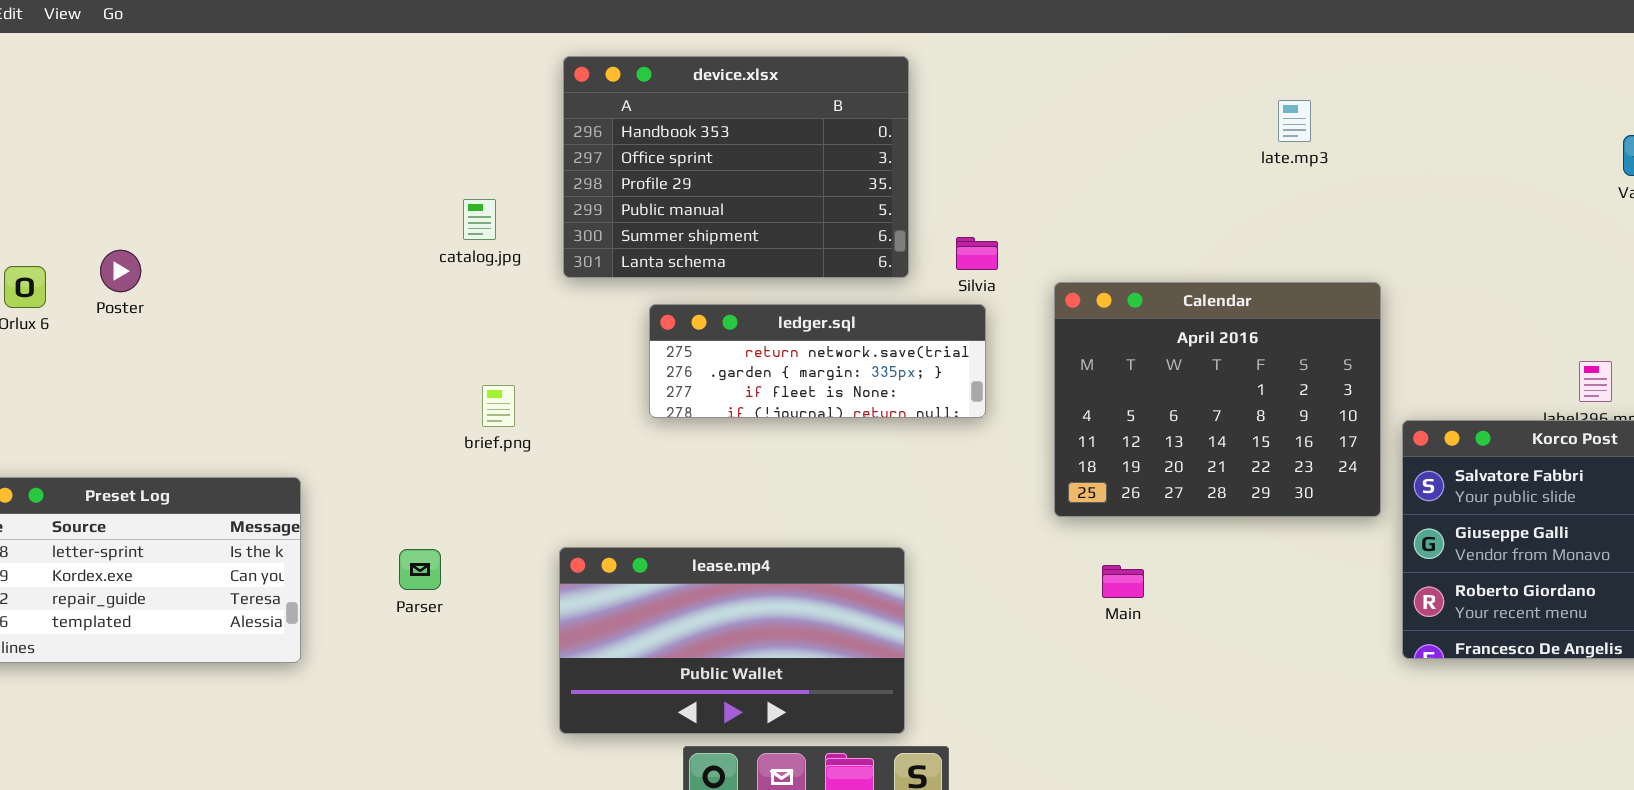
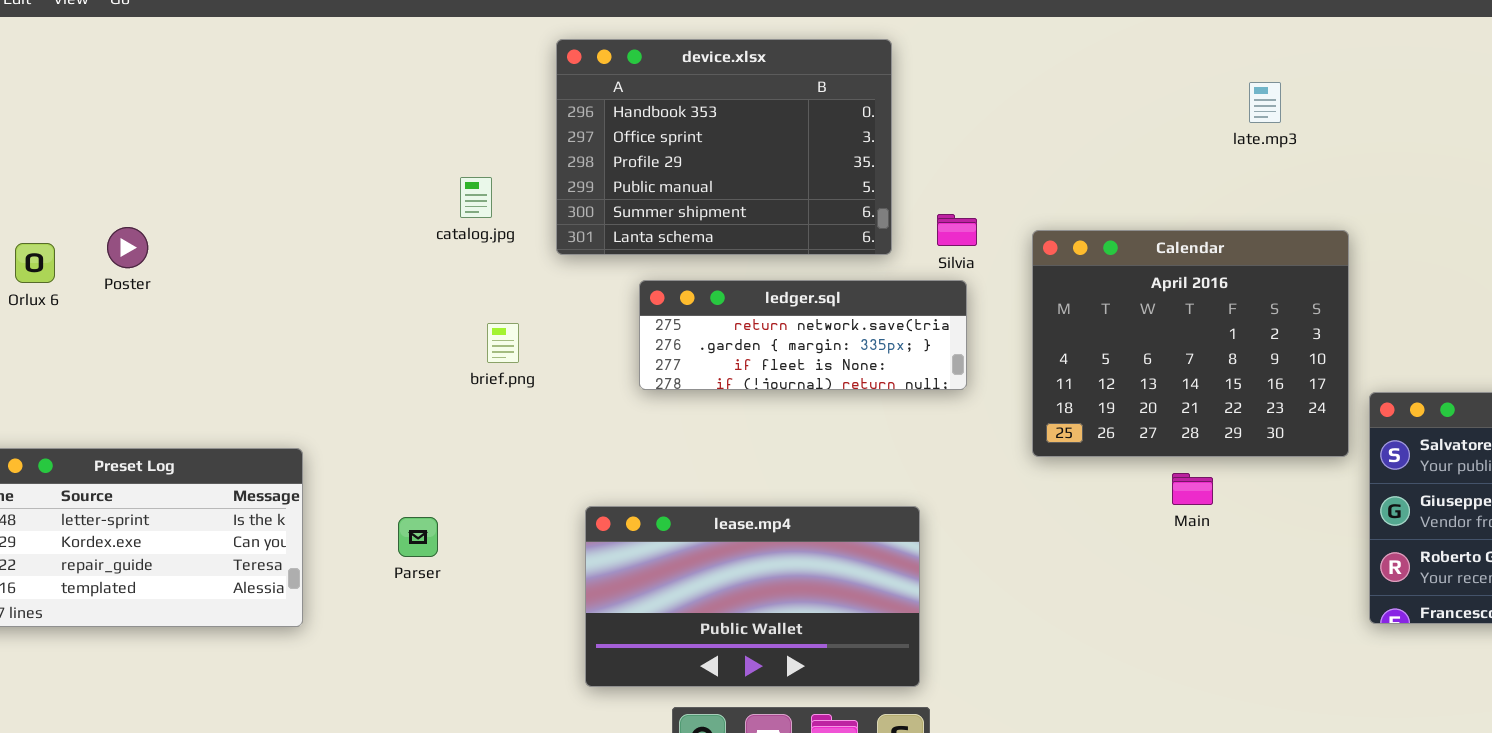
Calendar: [1054,282,1381,517] -> [1032,230,1349,457], moved
brief.png: [482,385,515,427] -> [487,323,519,363], moved
lease.mp4: [559,547,905,734] -> [585,506,920,687], moved
Main: [1102,565,1144,598] -> [1172,473,1213,505], moved

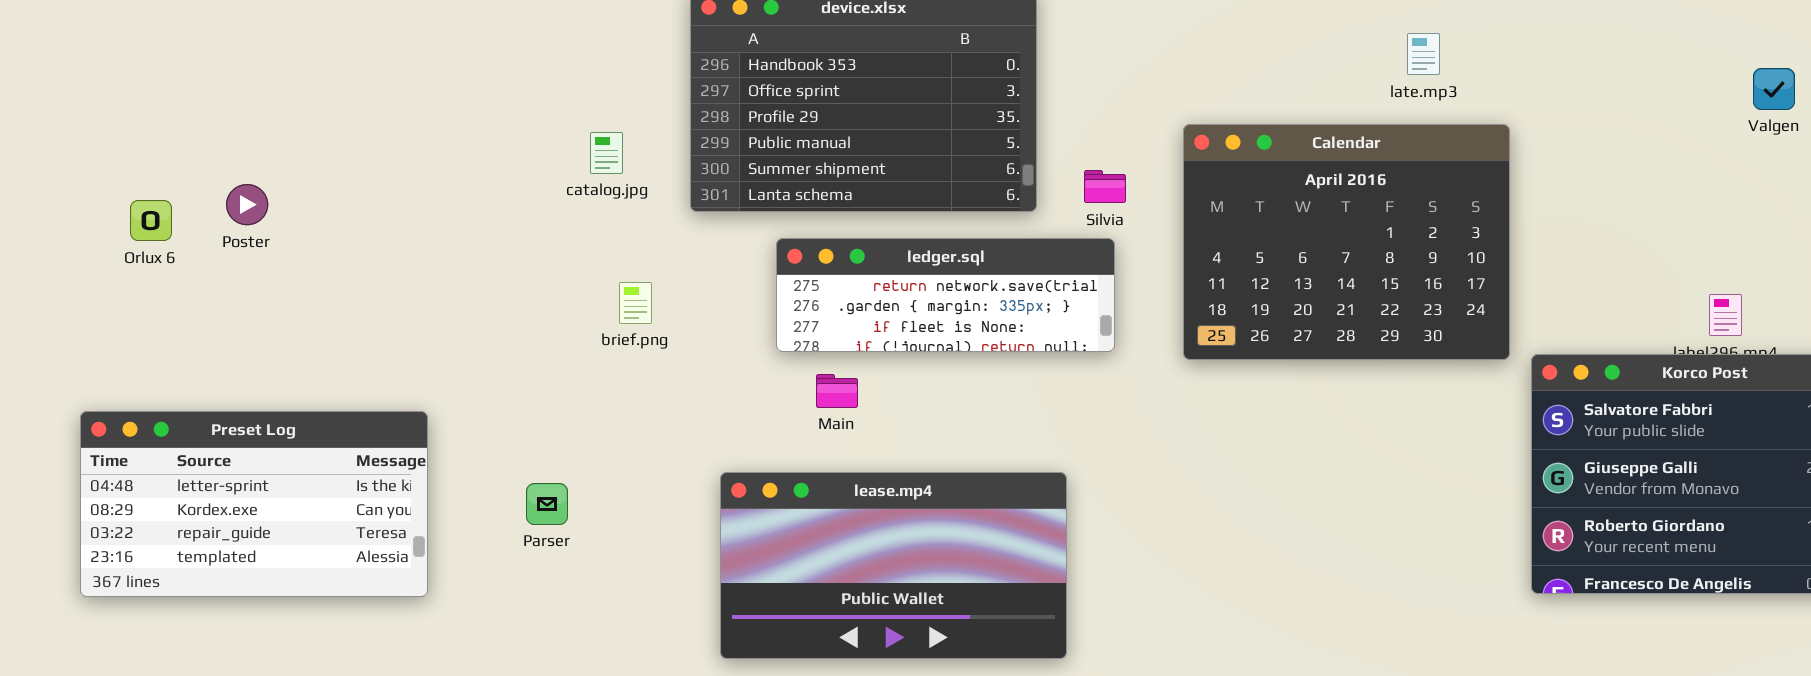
Calendar: [1032,230,1349,457] -> [1183,124,1510,360], moved
Main: [1172,473,1213,505] -> [816,374,858,408], moved

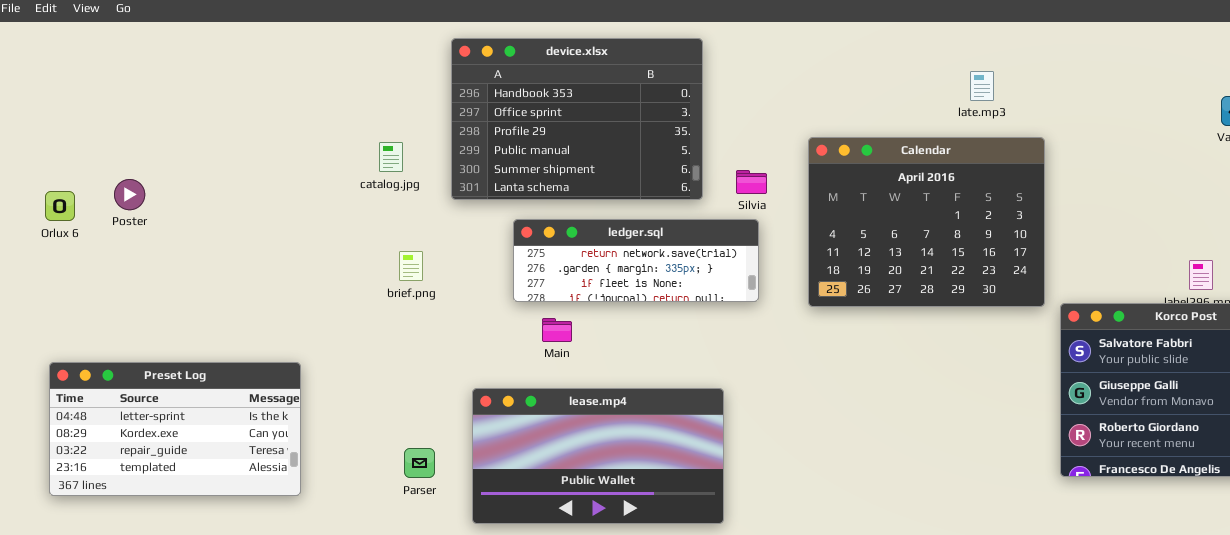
Preset Log: [80,411,428,597] -> [49,362,301,496], moved
Parser: [526,483,568,525] -> [404,448,435,478], moved

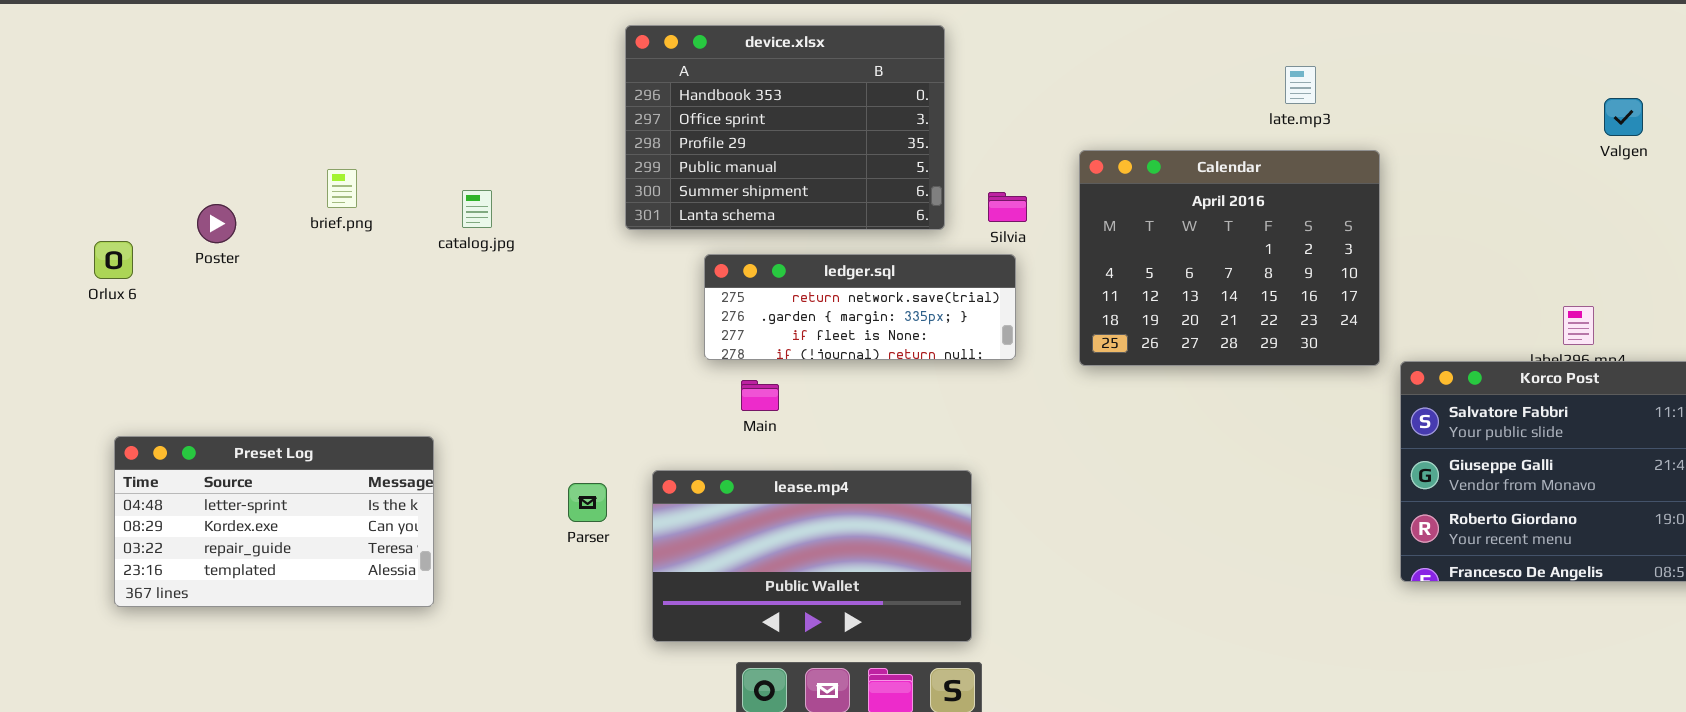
catalog.jpg: [379,142,403,172] -> [462,190,492,228], moved
Orlux 6: [45,191,75,221] -> [94,241,133,279], moved
brief.png: [399,251,423,281] -> [327,169,357,208], moved
Parser: [404,448,435,478] -> [568,483,607,522], moved

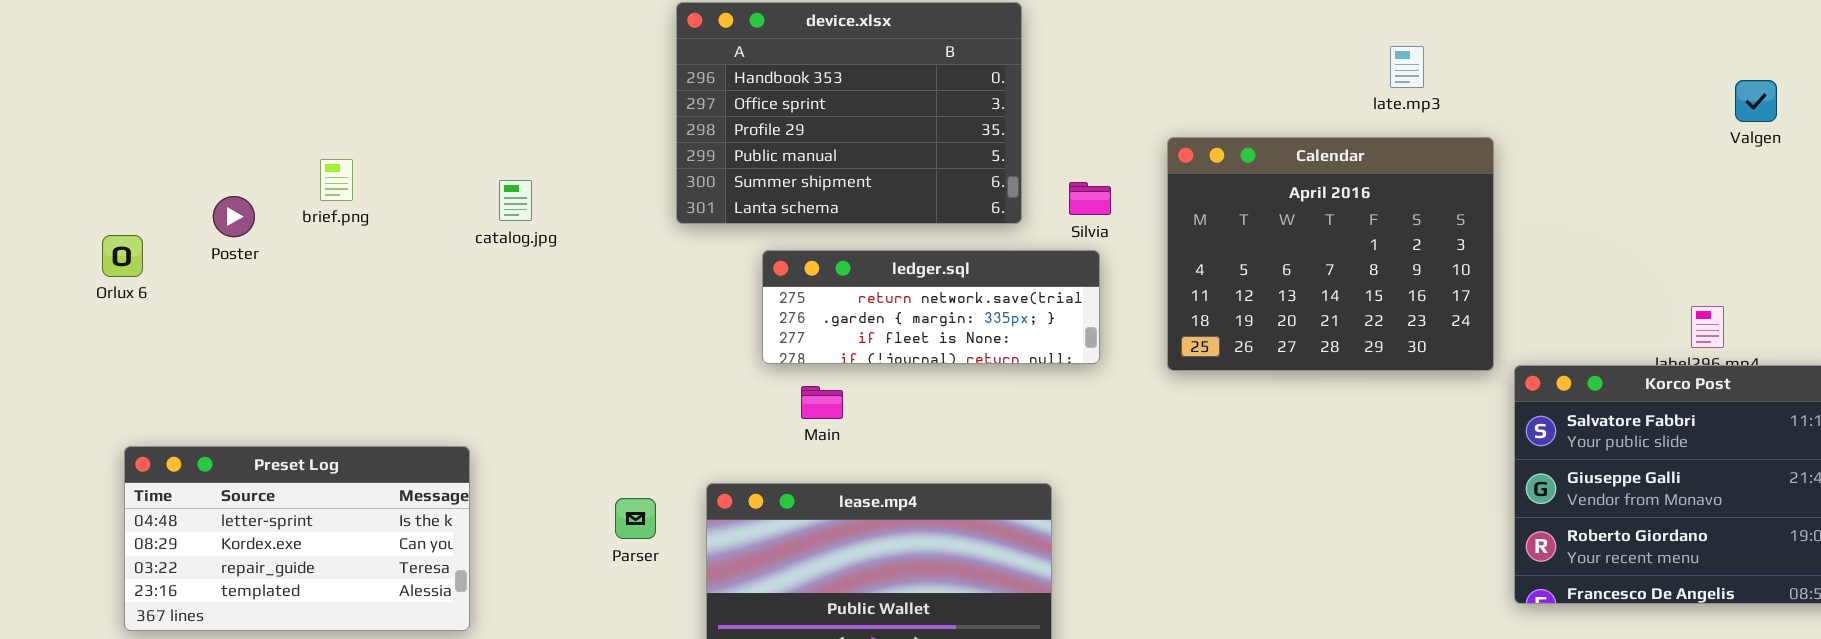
brief.png: [327,169,357,208] -> [320,159,353,201], moved

